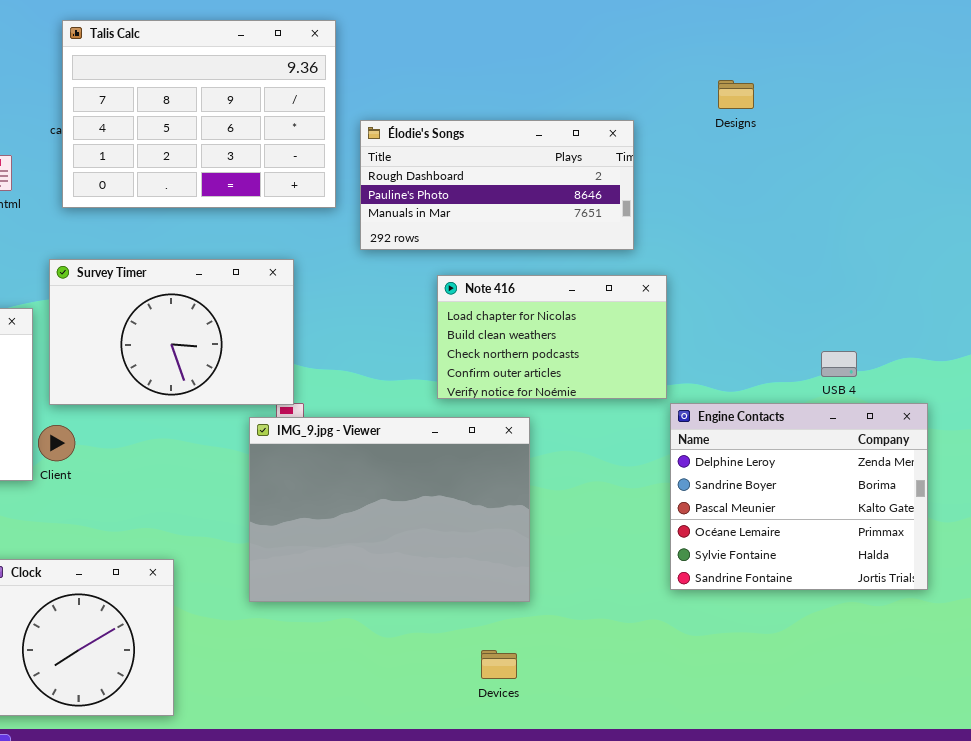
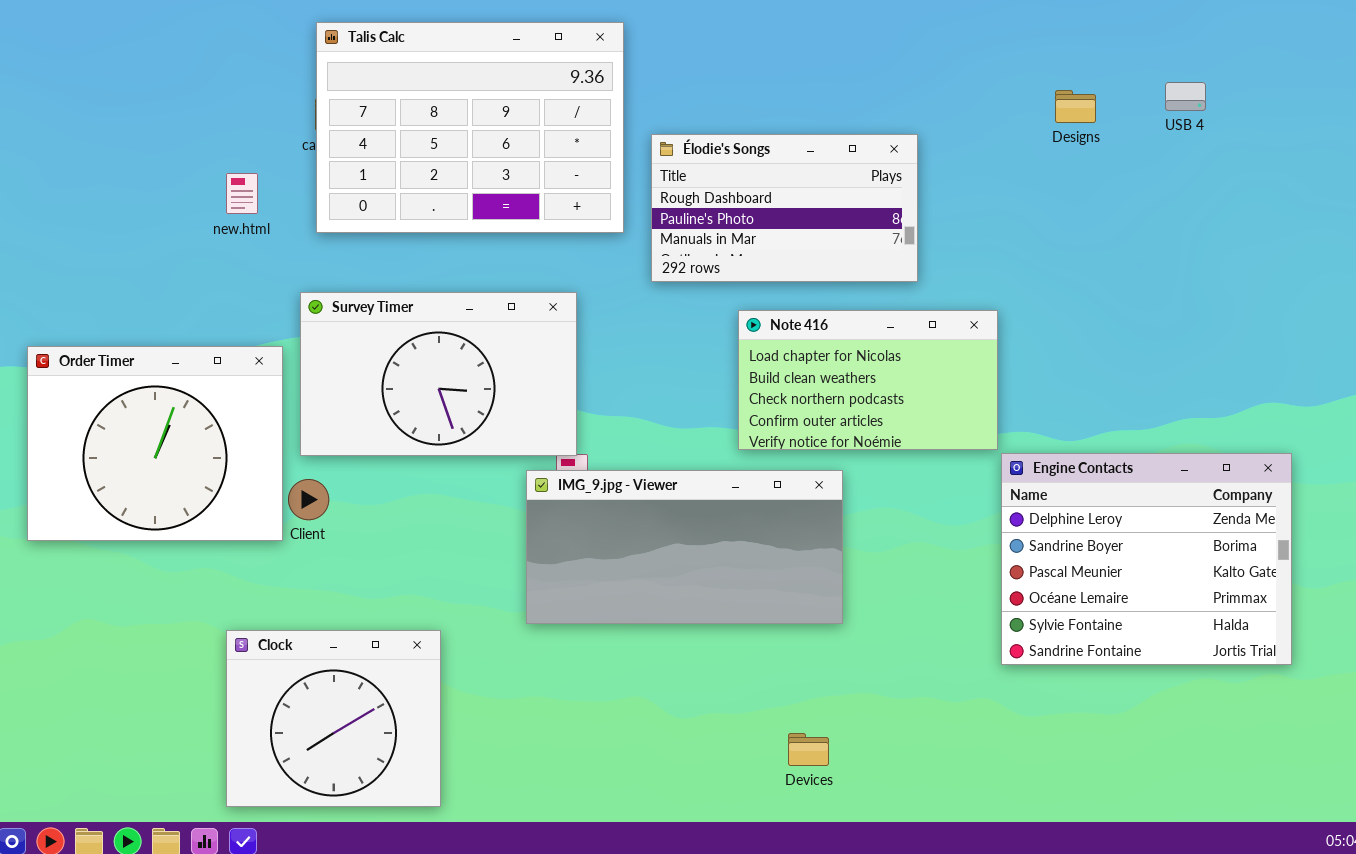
Élodie's Songs: [360,120,634,250] -> [651,134,918,282], resized
USB 4: [821,351,857,377] -> [1165,82,1206,111], moved
IMG_9.jpg - Viewer: [249,417,530,602] -> [526,470,843,624], resized

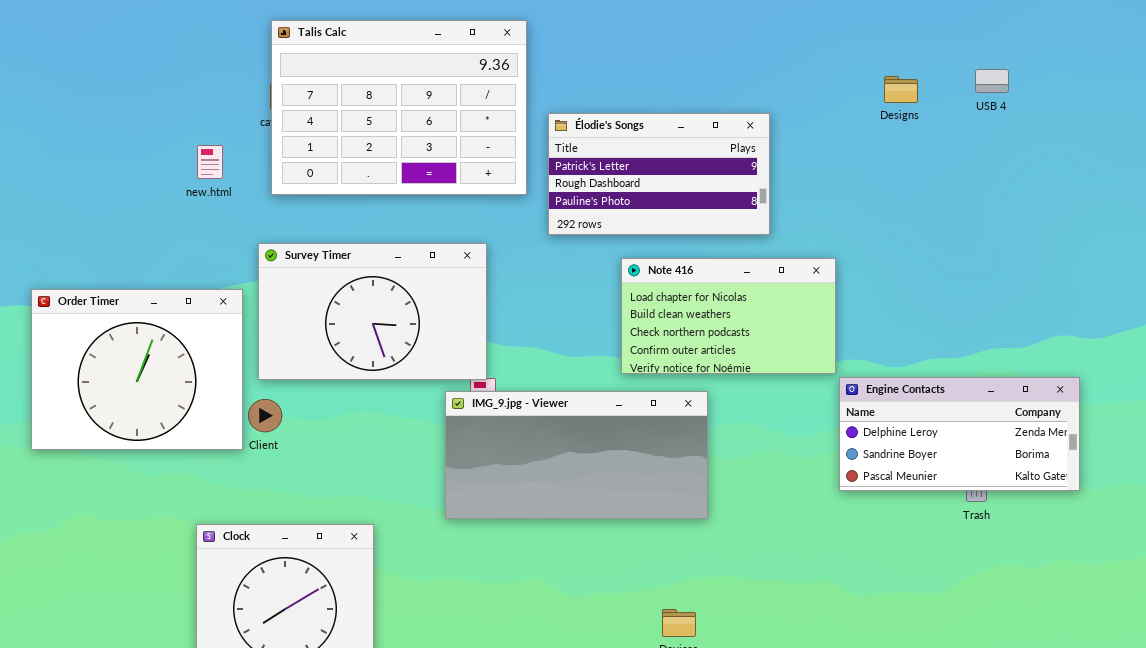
Élodie's Songs: [651,134,918,282] -> [548,113,770,235], scrolled up 1 row
Engine Contacts: [1001,453,1292,665] -> [839,377,1080,491], resized

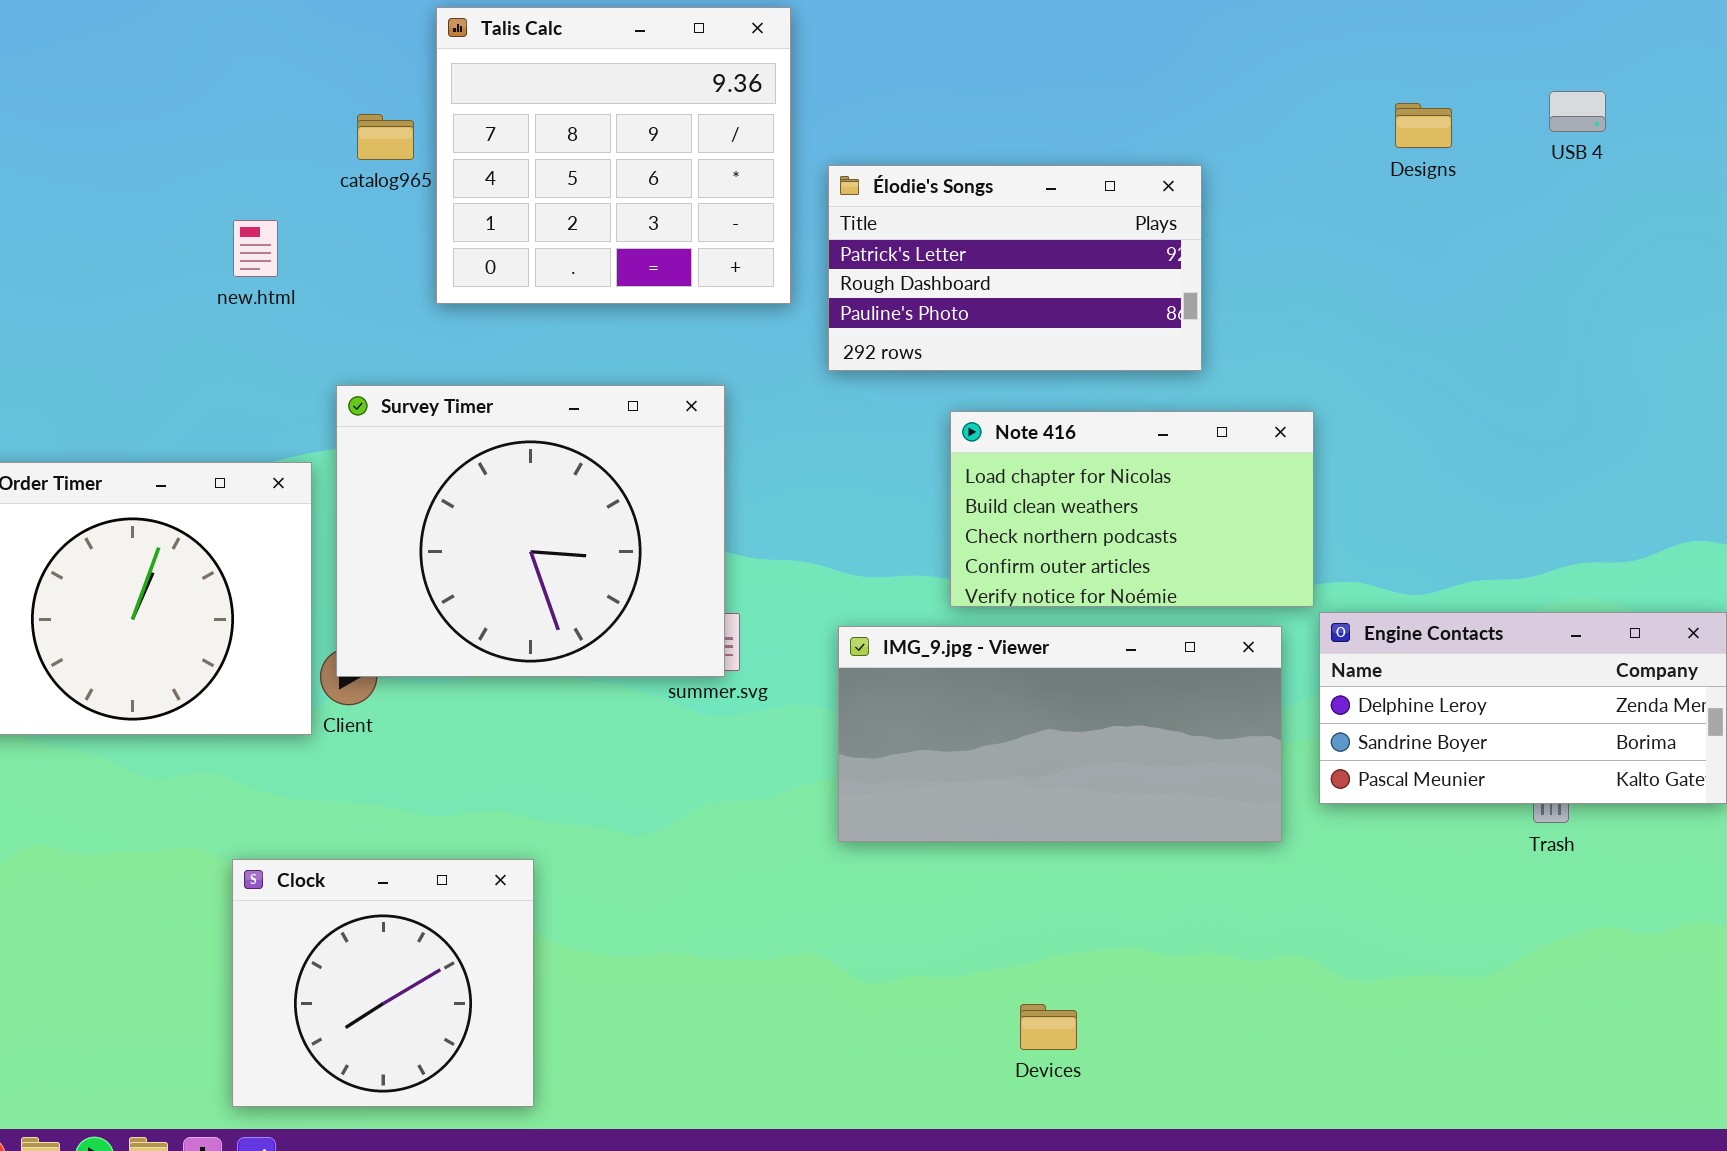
Talis Calc: [271,20,527,195] -> [436,7,791,304], resized
Survey Timer: [258,243,487,380] -> [336,385,725,677], resized
IMG_9.jpg - Viewer: [445,391,708,519] -> [838,626,1282,842], moved

